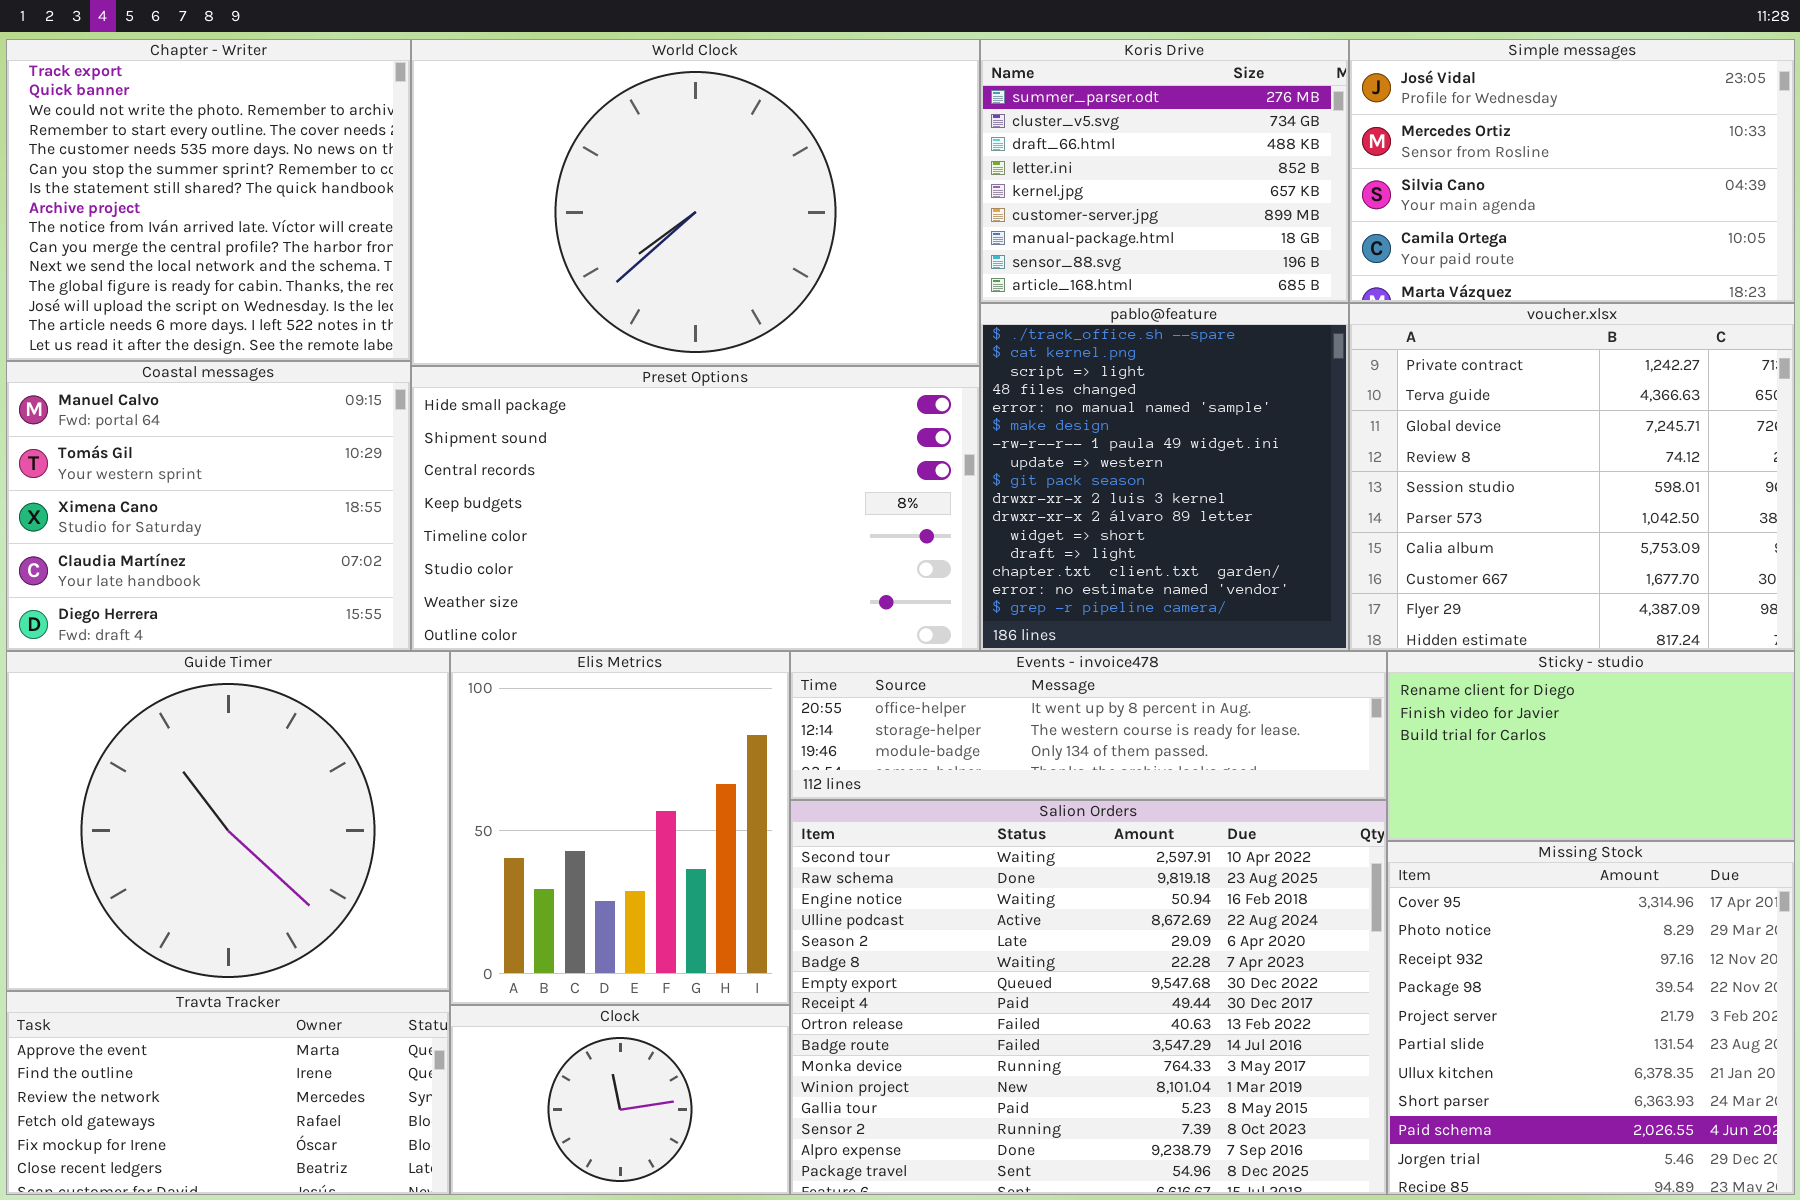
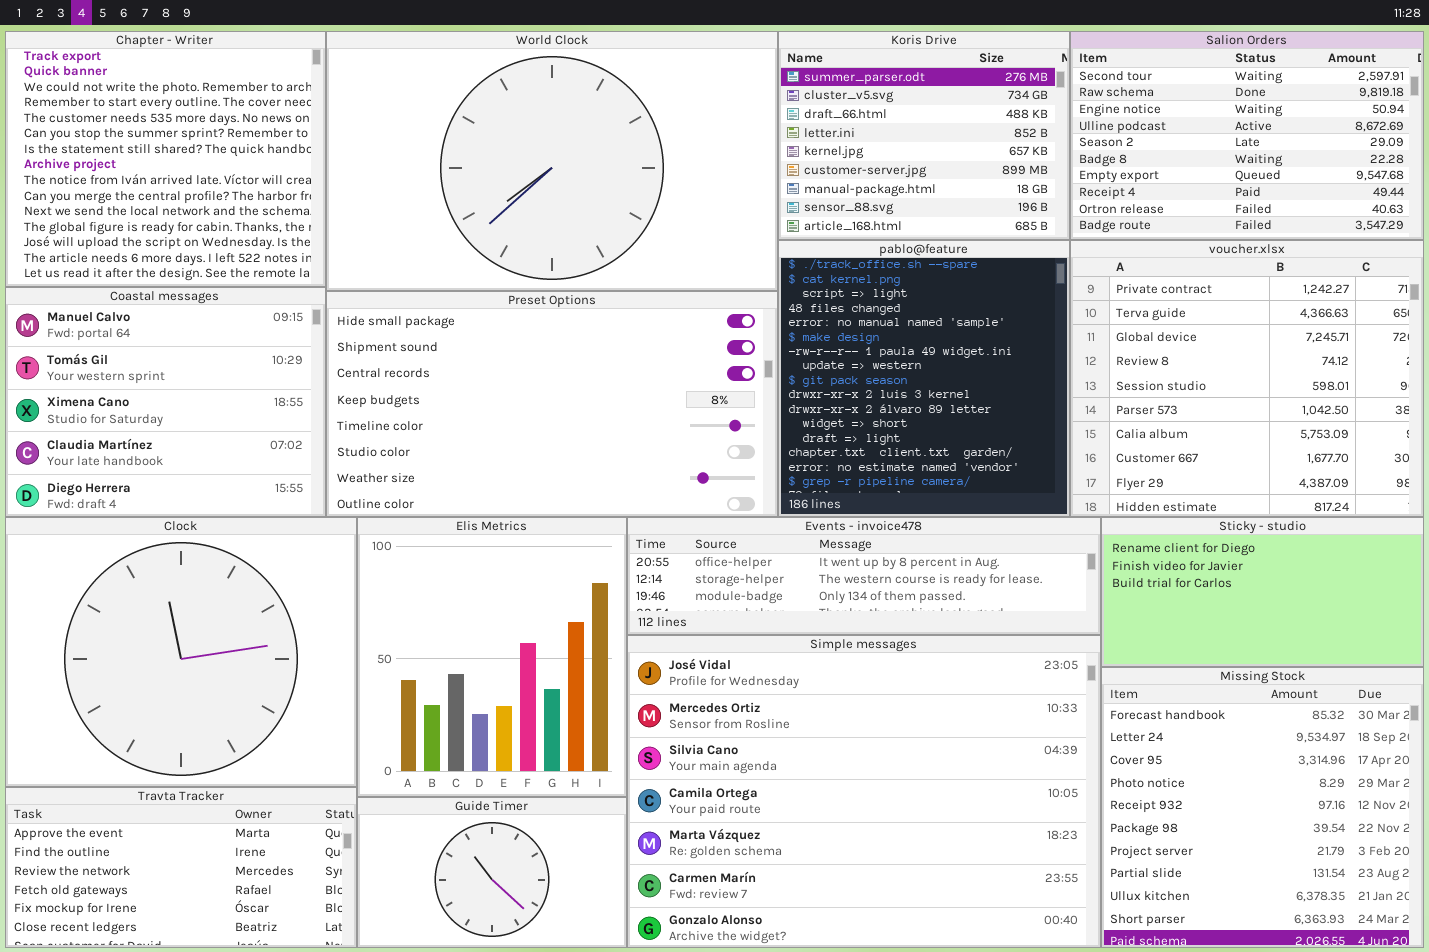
Simple messages: [1349,39,1795,303] -> [627,635,1101,948], moved, resized
Guide Timer: [6,651,450,991] -> [357,797,627,948], moved, resized
Salion Orders: [790,800,1387,1195] -> [1070,31,1424,240], moved, resized
Missing Stock: [1387,841,1795,1195] -> [1101,667,1424,948], scrolled up 2 rows
Clock: [450,1005,790,1195] -> [5,517,357,787], moved, resized

